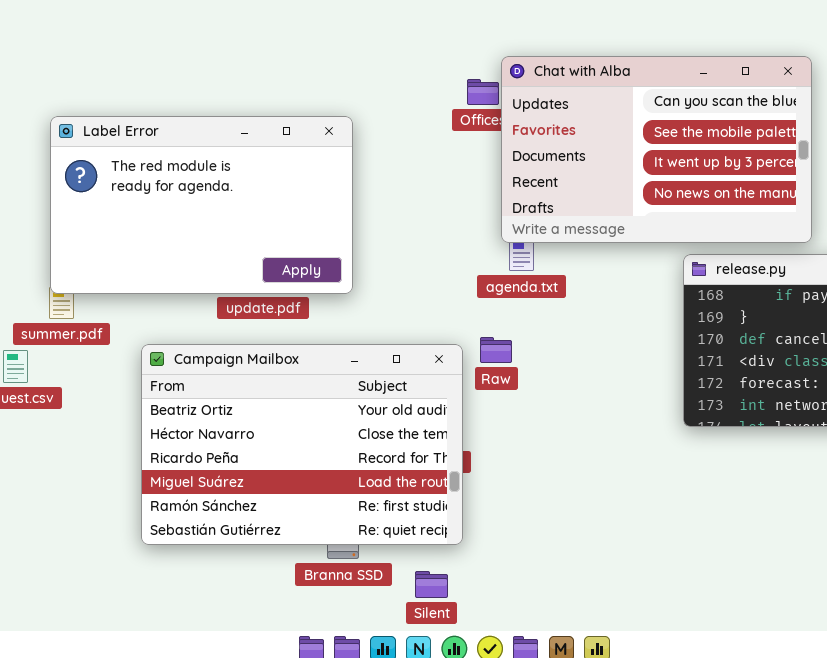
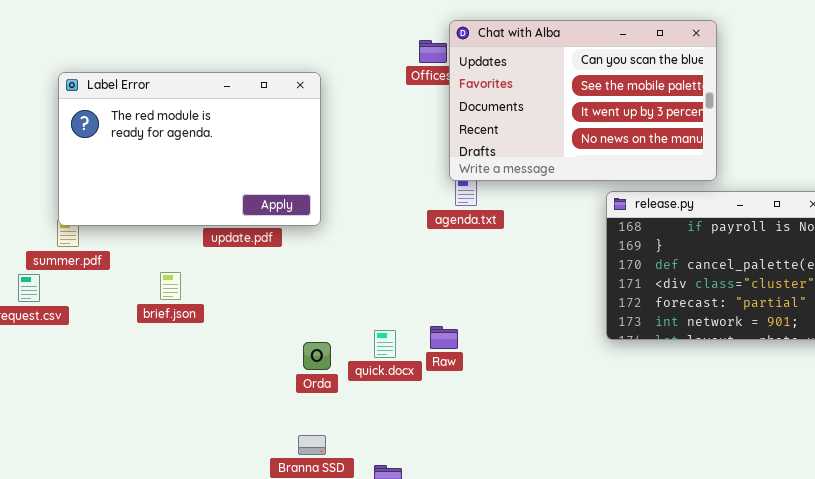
Raw: [480,337,512,363] -> [430,326,458,349], moved
Campaign Mailbox: [141,344,463,545] -> none, closed

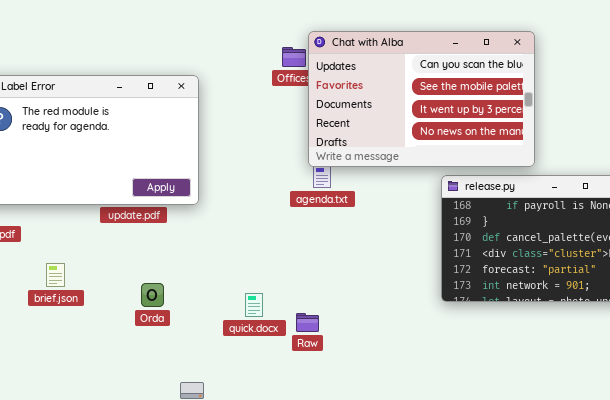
brief.json: [160,272,181,300] -> [46,263,65,287], moved
Raw: [430,326,458,349] -> [296,313,319,332], moved
Orda: [303,342,331,370] -> [141,283,164,307], moved

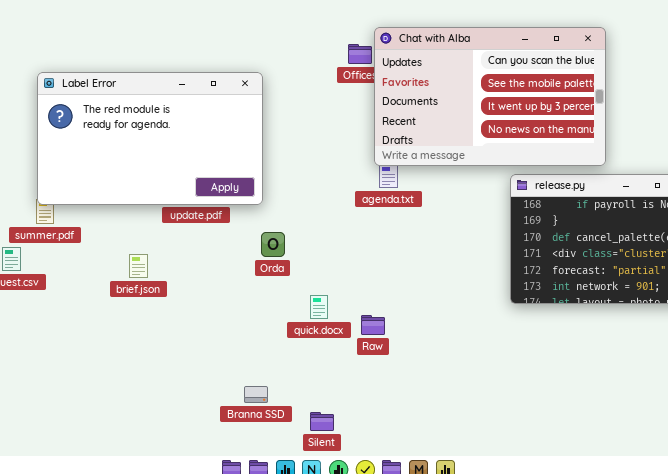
brief.json: [46,263,65,287] -> [129,254,148,278], moved
Orda: [141,283,164,307] -> [261,232,285,257], moved

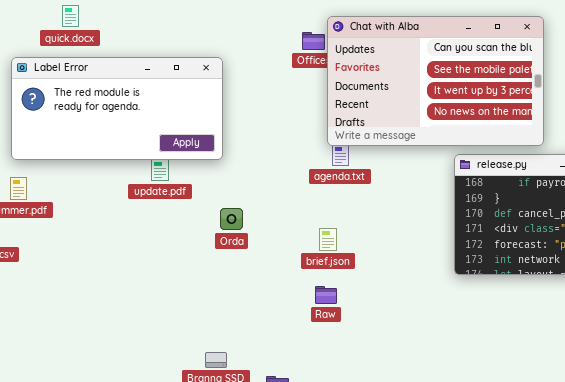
Label Error: [37,72,263,205] -> [11,57,223,160], resized
brief.json: [129,254,148,278] -> [319,228,337,251], moved
quick.docx: [310,295,328,319] -> [62,5,79,27], moved

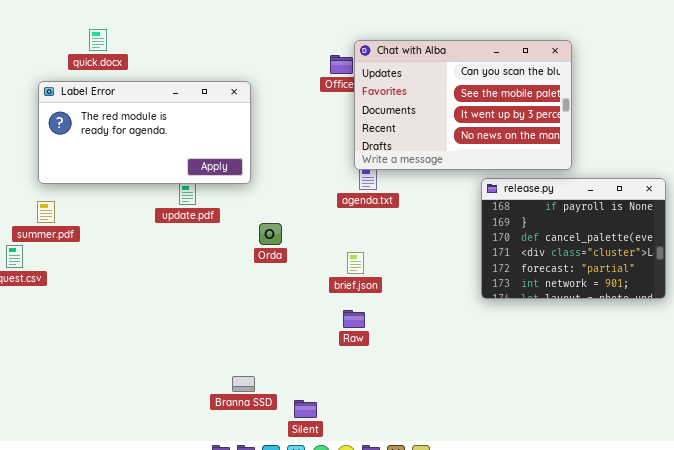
Orda: [220,208,243,230] -> [259,223,282,245], moved

